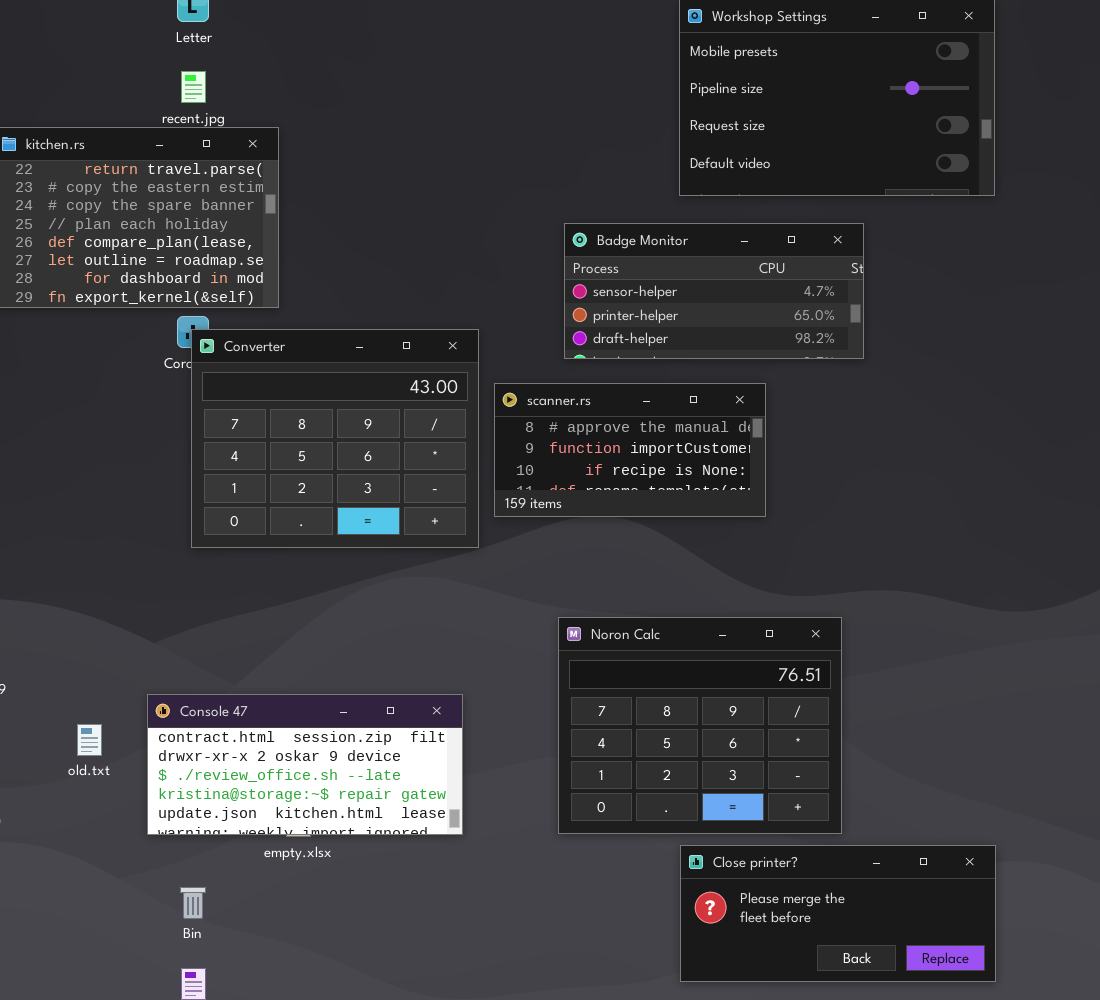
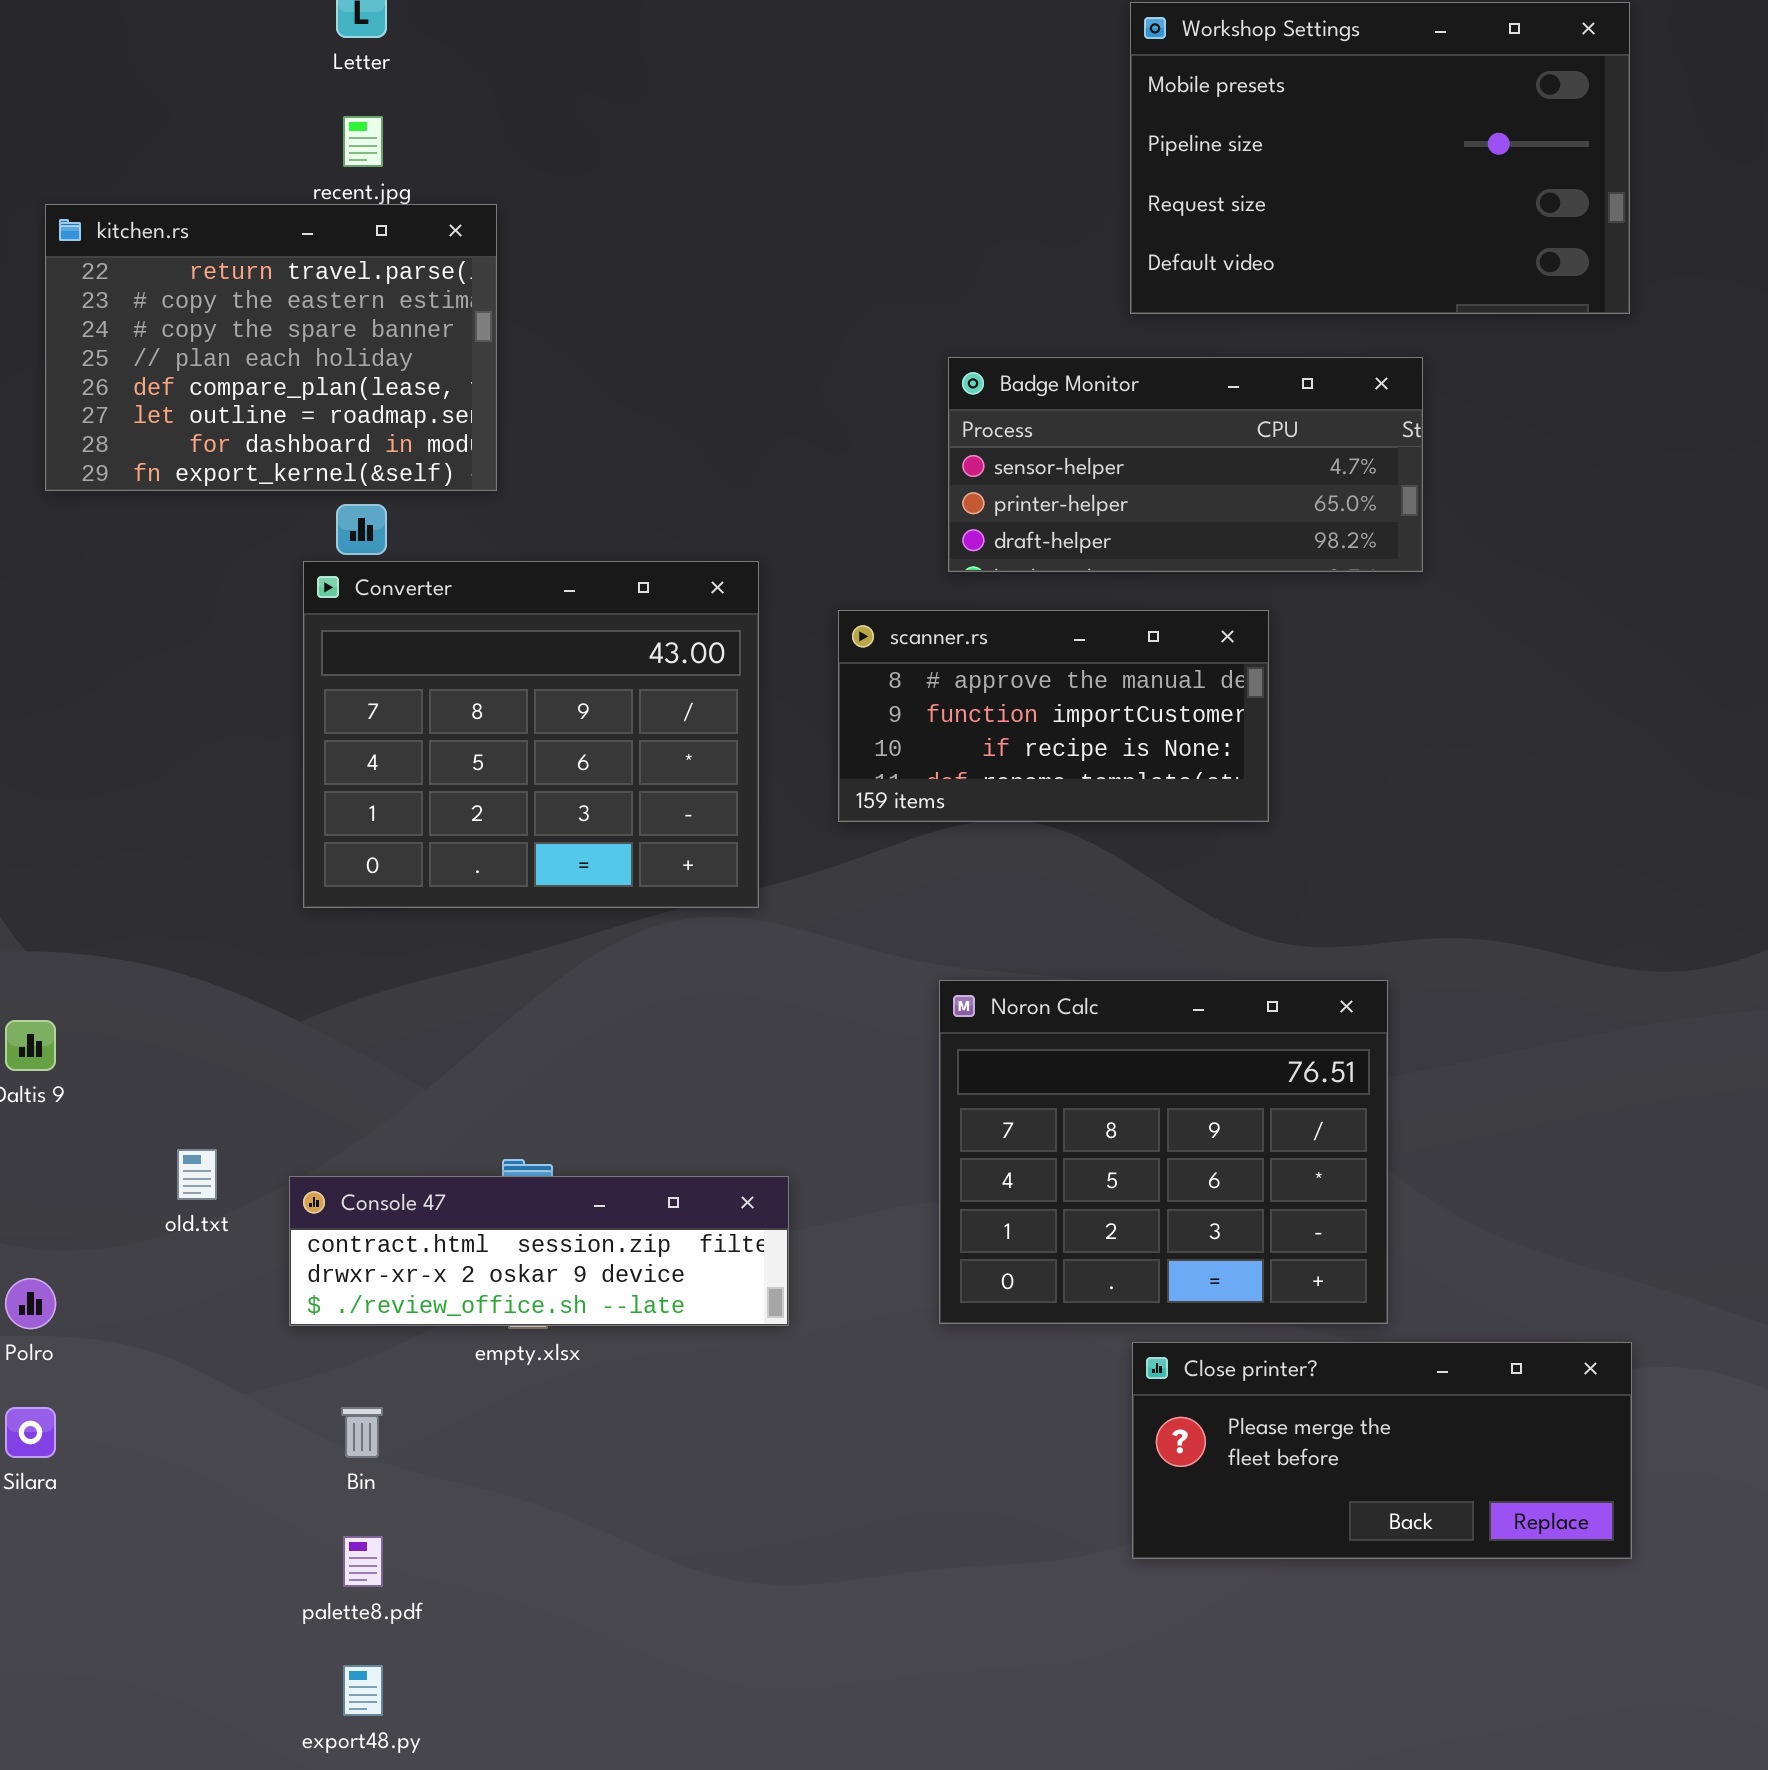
Converter: [191,329,479,548] -> [303,561,759,908], moved
Console 47: [147,694,463,835] -> [289,1176,789,1326], resized

